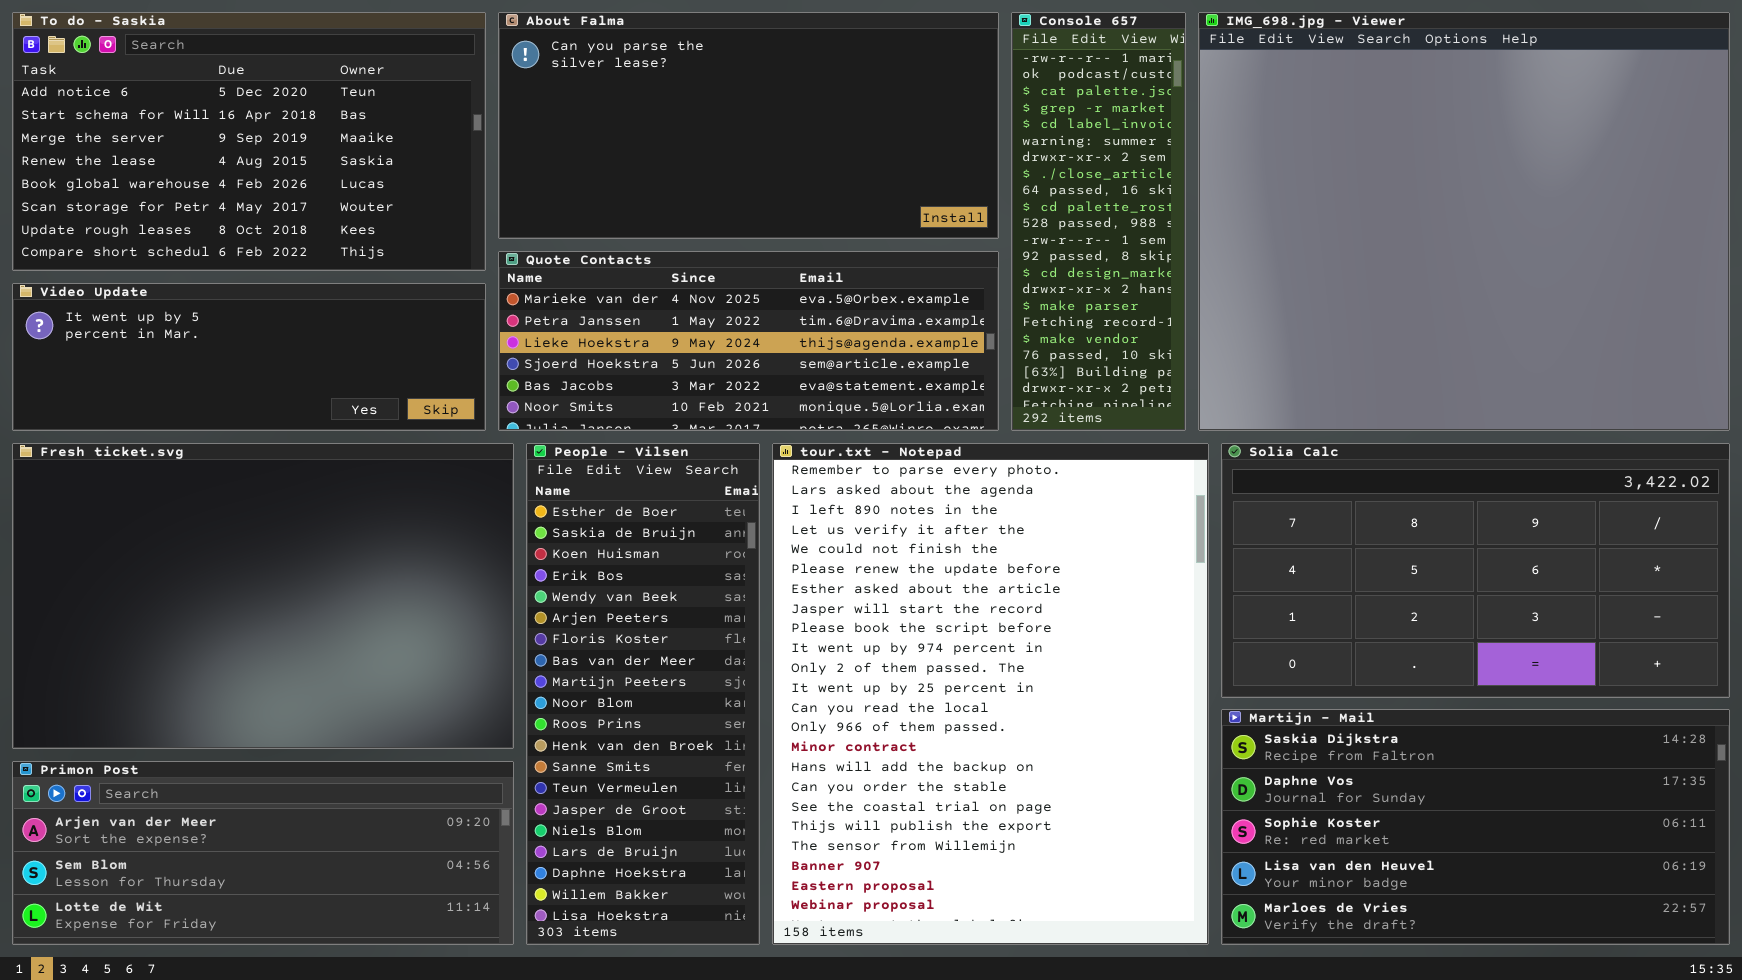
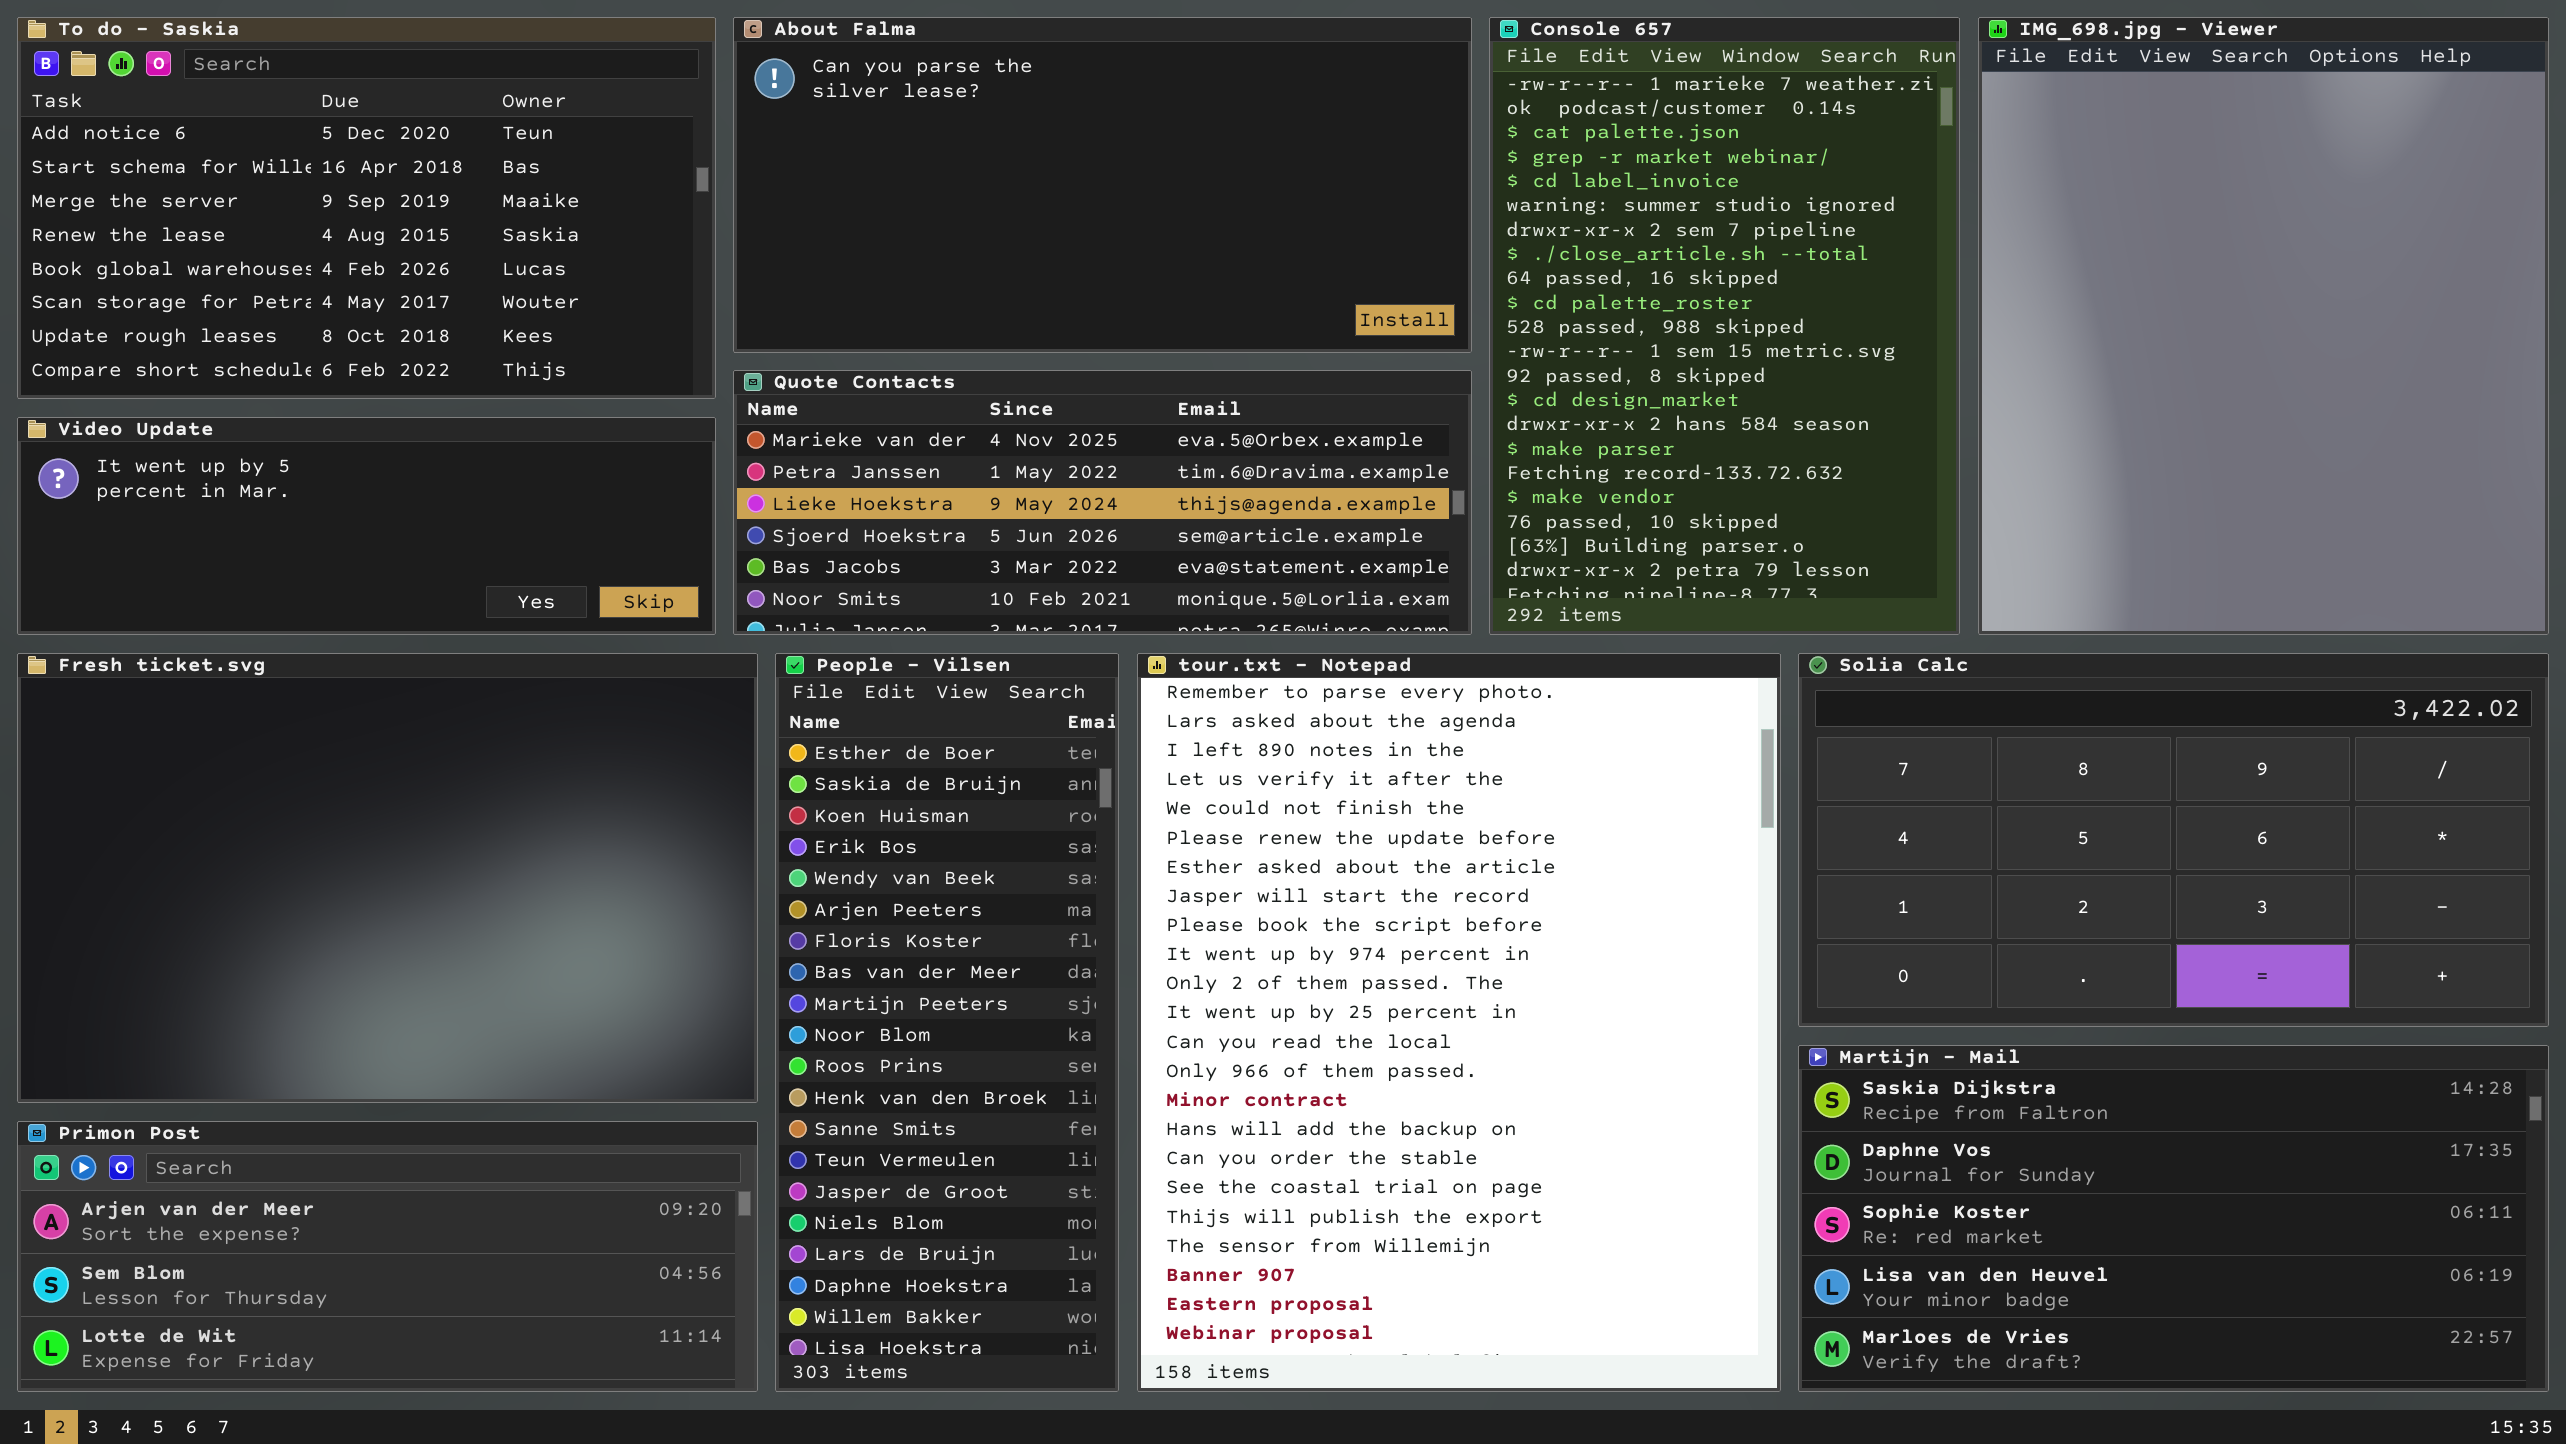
Console 657: [1011,12,1186,431] -> [1489,17,1960,635], resized
IMG_698.jpg - Viewer: [1198,12,1730,431] -> [1978,17,2549,635], resized

